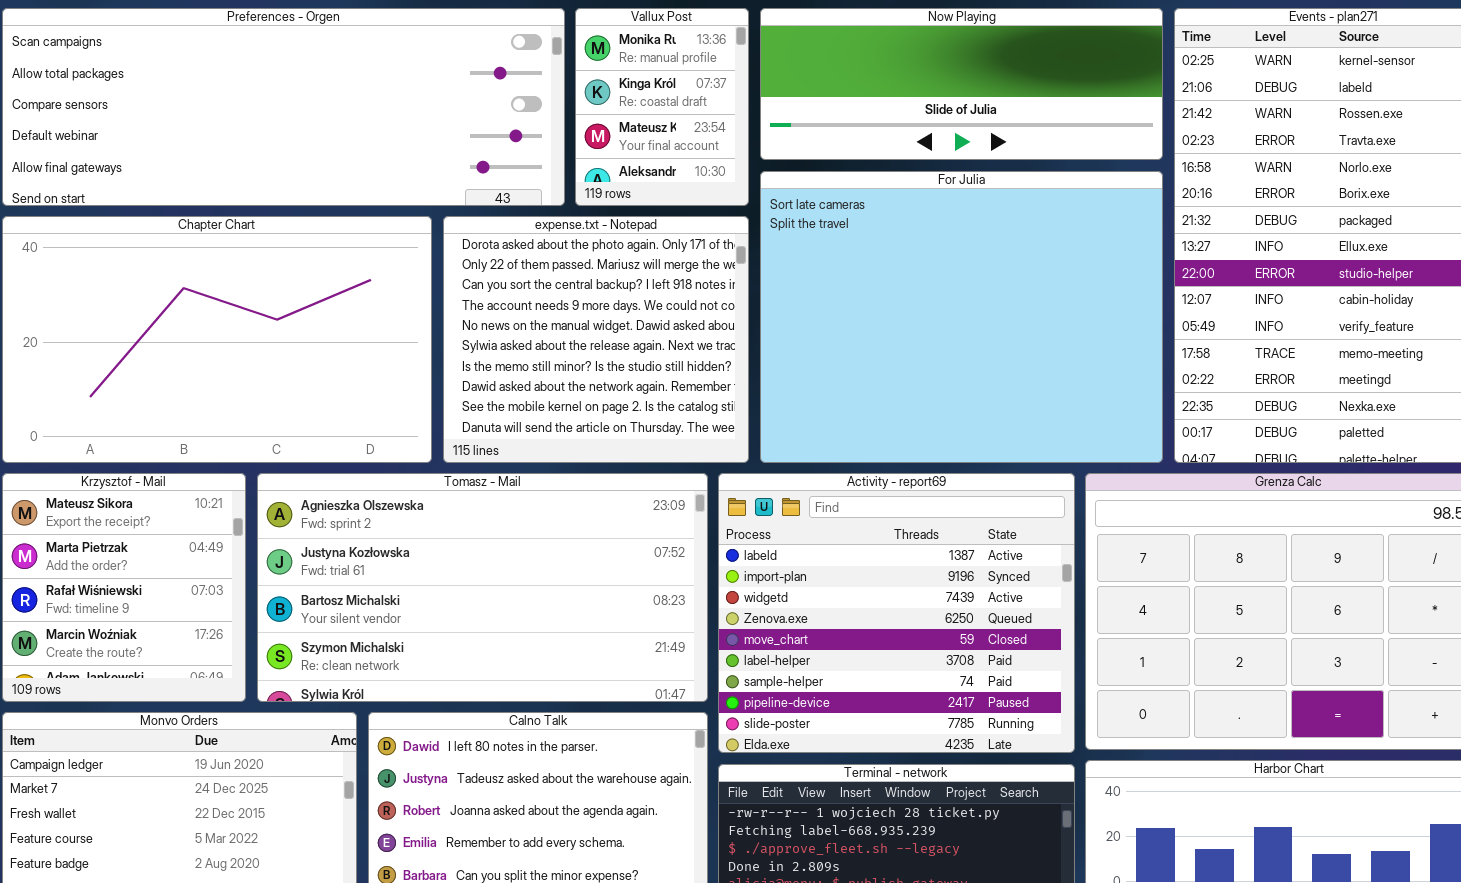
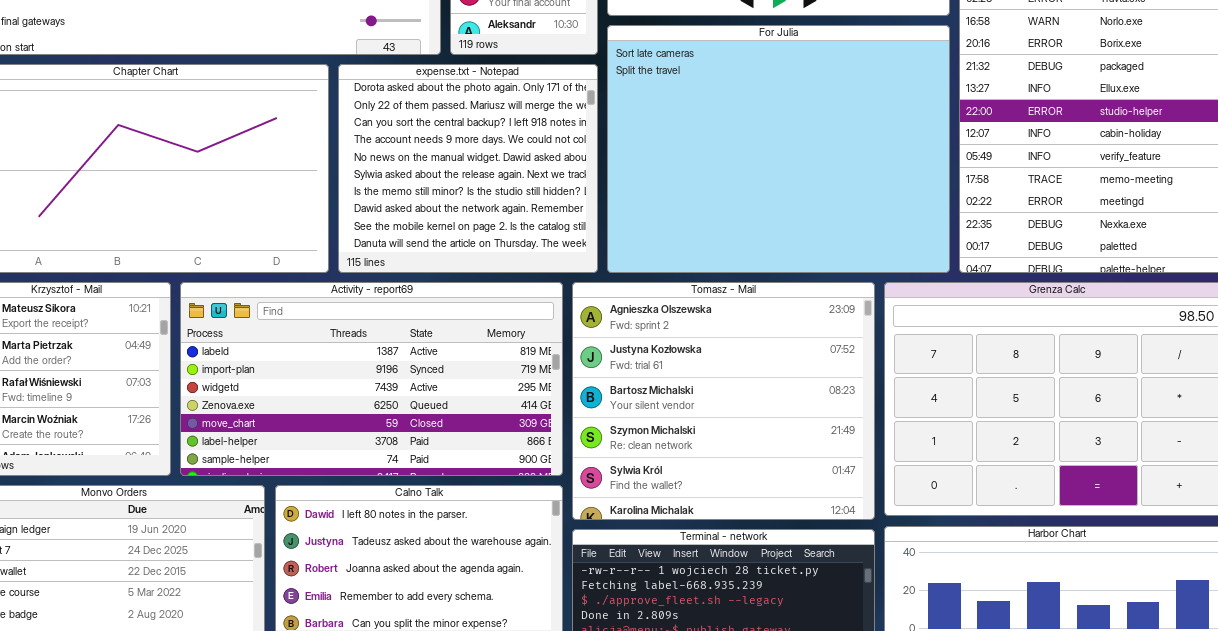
Tomasz - Mail: [257,473,708,702] -> [572,282,875,520], moved, resized
Activity - report69: [718,473,1075,753] -> [180,282,563,476], moved, resized

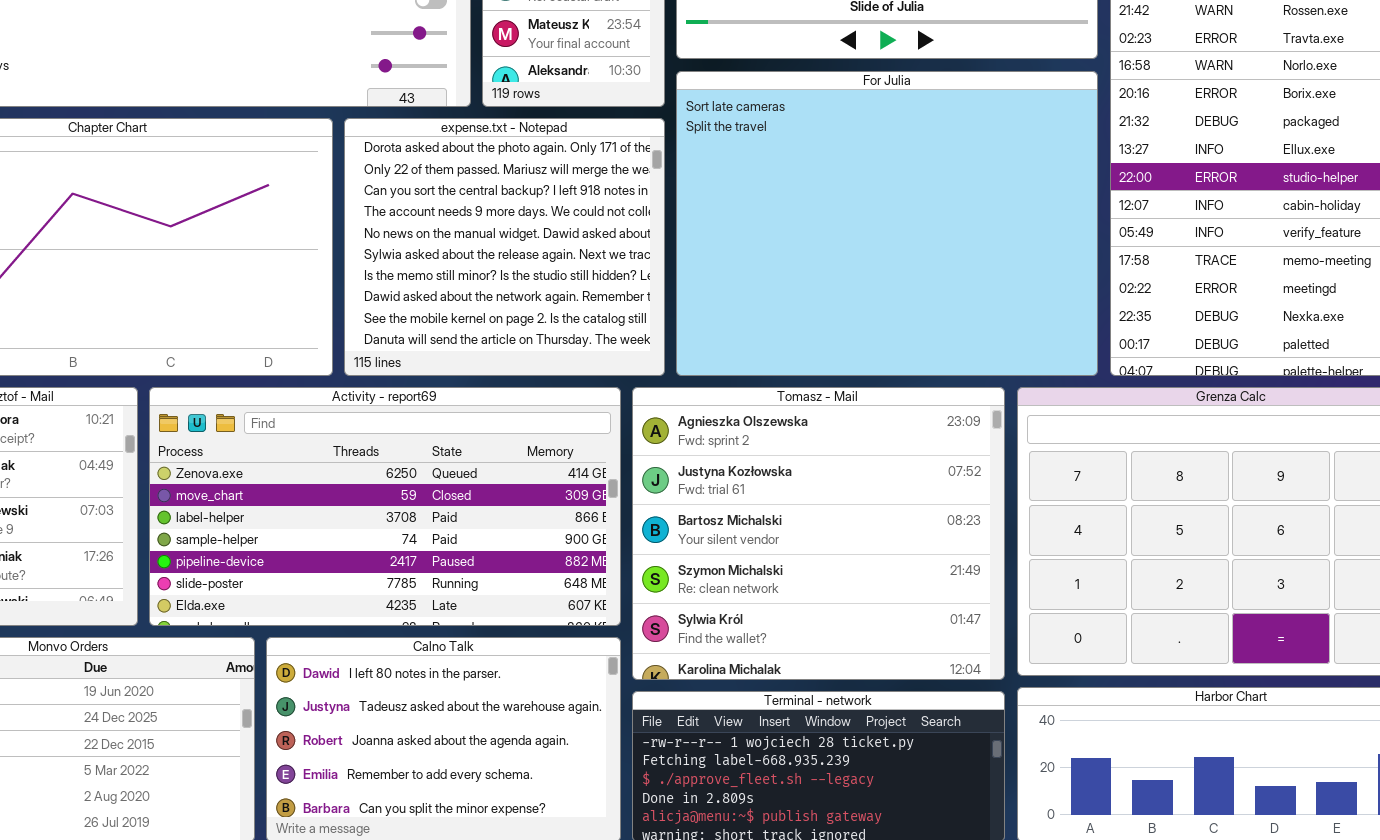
Activity - report69: [180,282,563,476] -> [149,387,621,626], scrolled down 3 rows

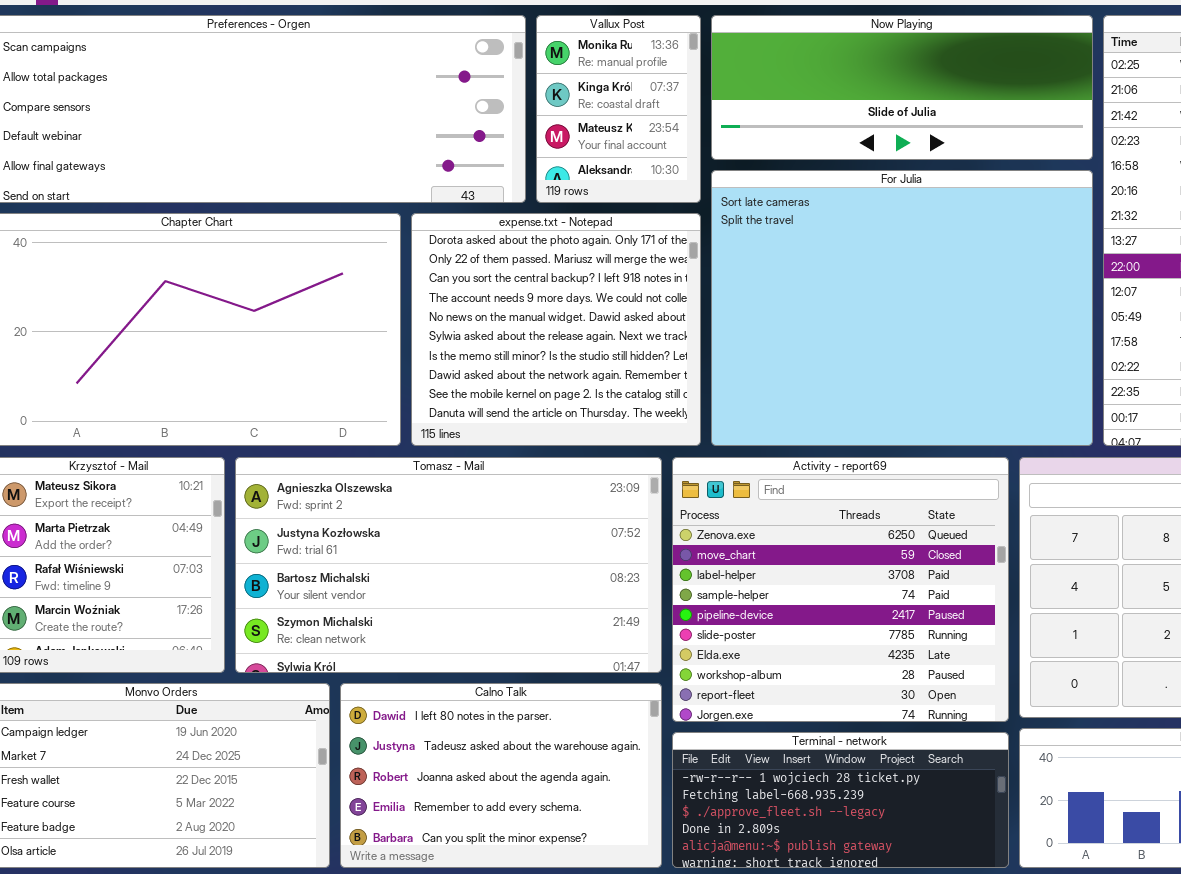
Activity - report69: [149,387,621,626] -> [672,457,1009,722], moved, resized
Tomasz - Mail: [632,387,1005,680] -> [235,457,662,673], moved, resized

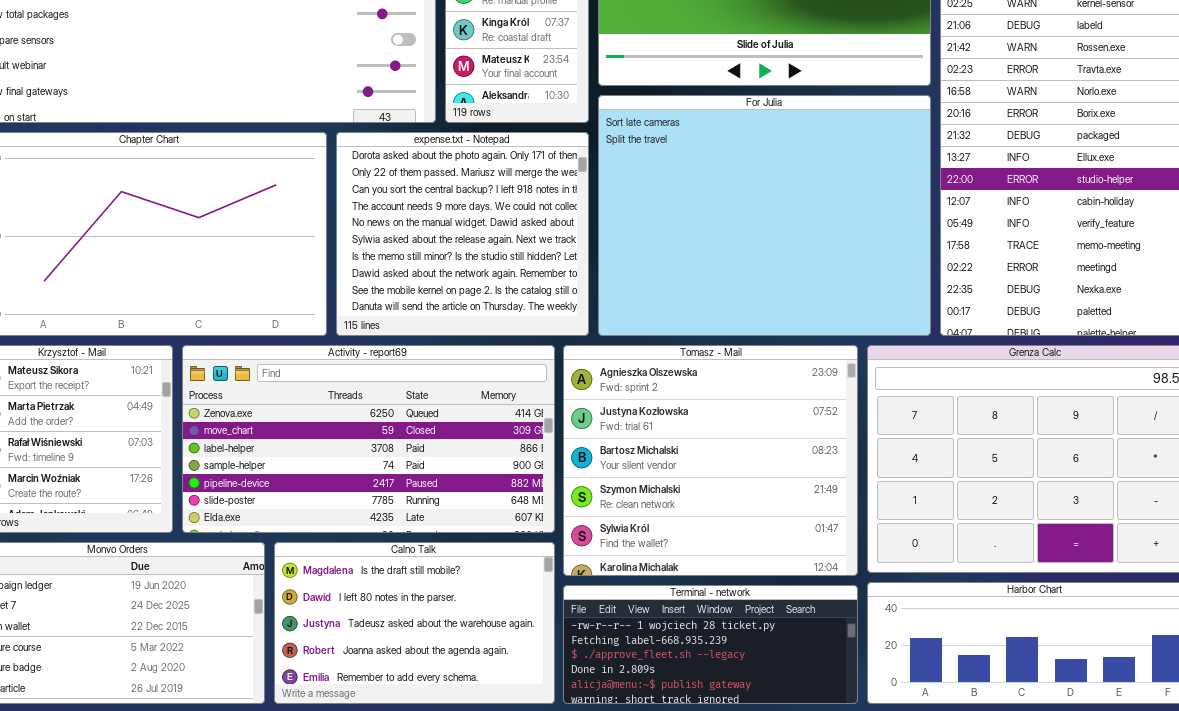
Tomasz - Mail: [235,457,662,673] -> [563,345,858,576], moved, resized
Activity - report69: [672,457,1009,722] -> [182,345,555,533], moved, resized
Calno Talk: [340,683,662,868] -> [274,542,555,704], scrolled up 1 row

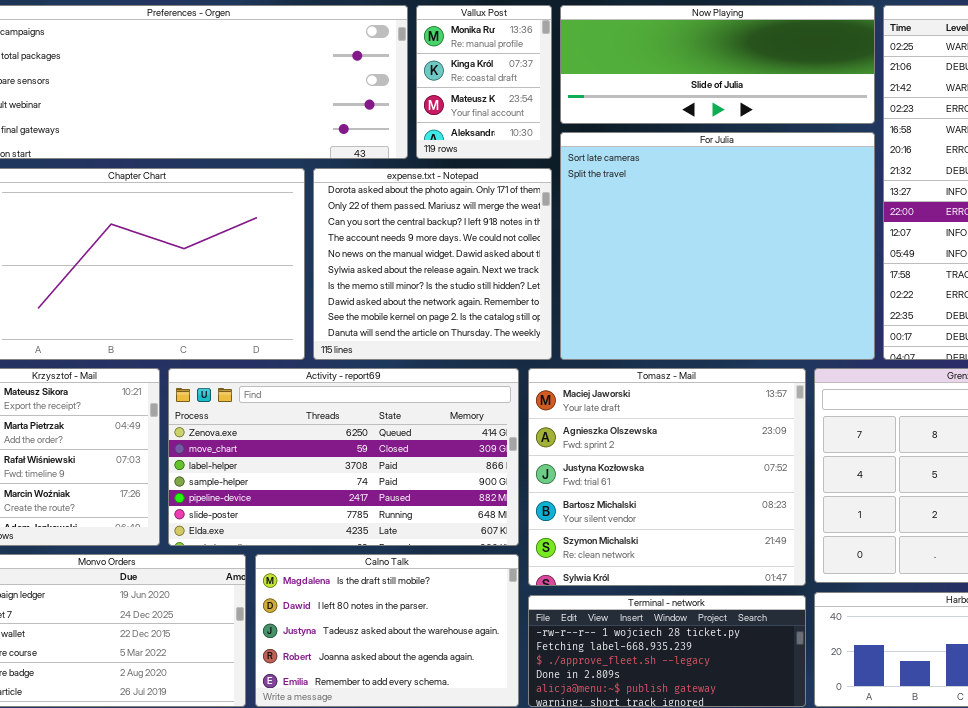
Tomasz - Mail: [563,345,858,576] -> [528,368,806,586], scrolled up 1 row

